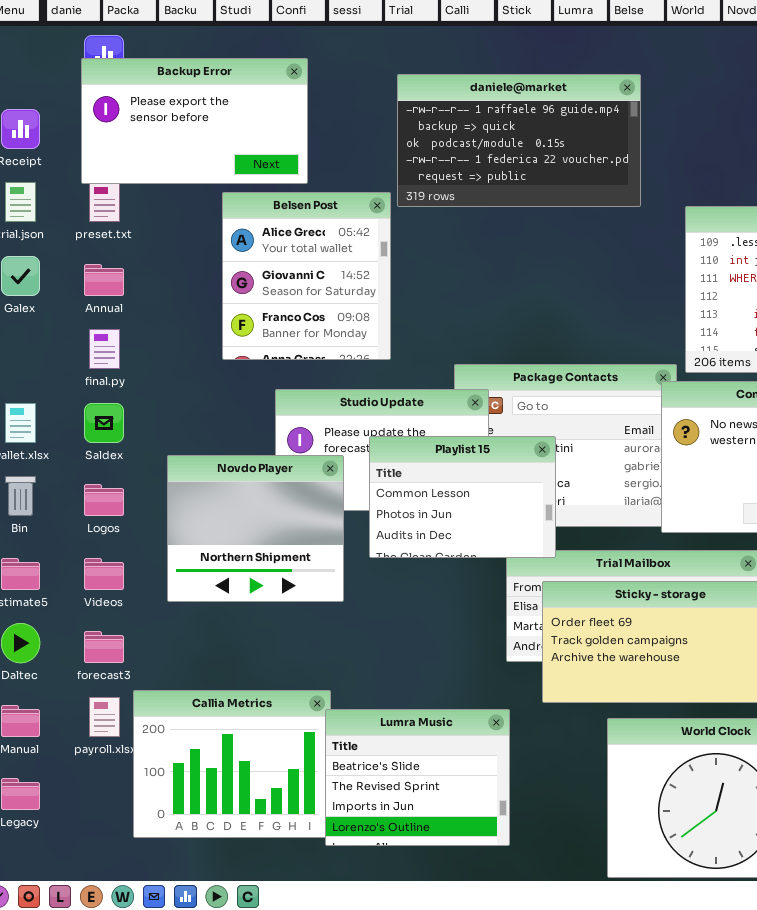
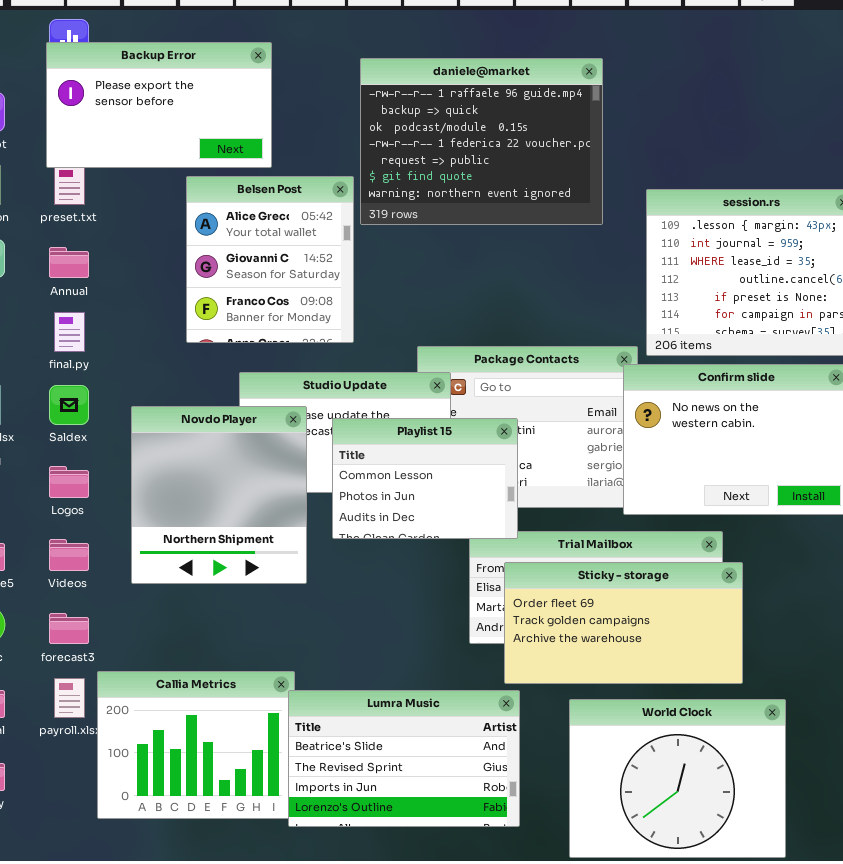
daniele@market: [397,74,641,207] -> [360,58,603,225], resized
Novdo Player: [167,455,344,602] -> [131,406,307,584], resized
Lumra Music: [325,709,510,846] -> [288,690,520,827], resized

